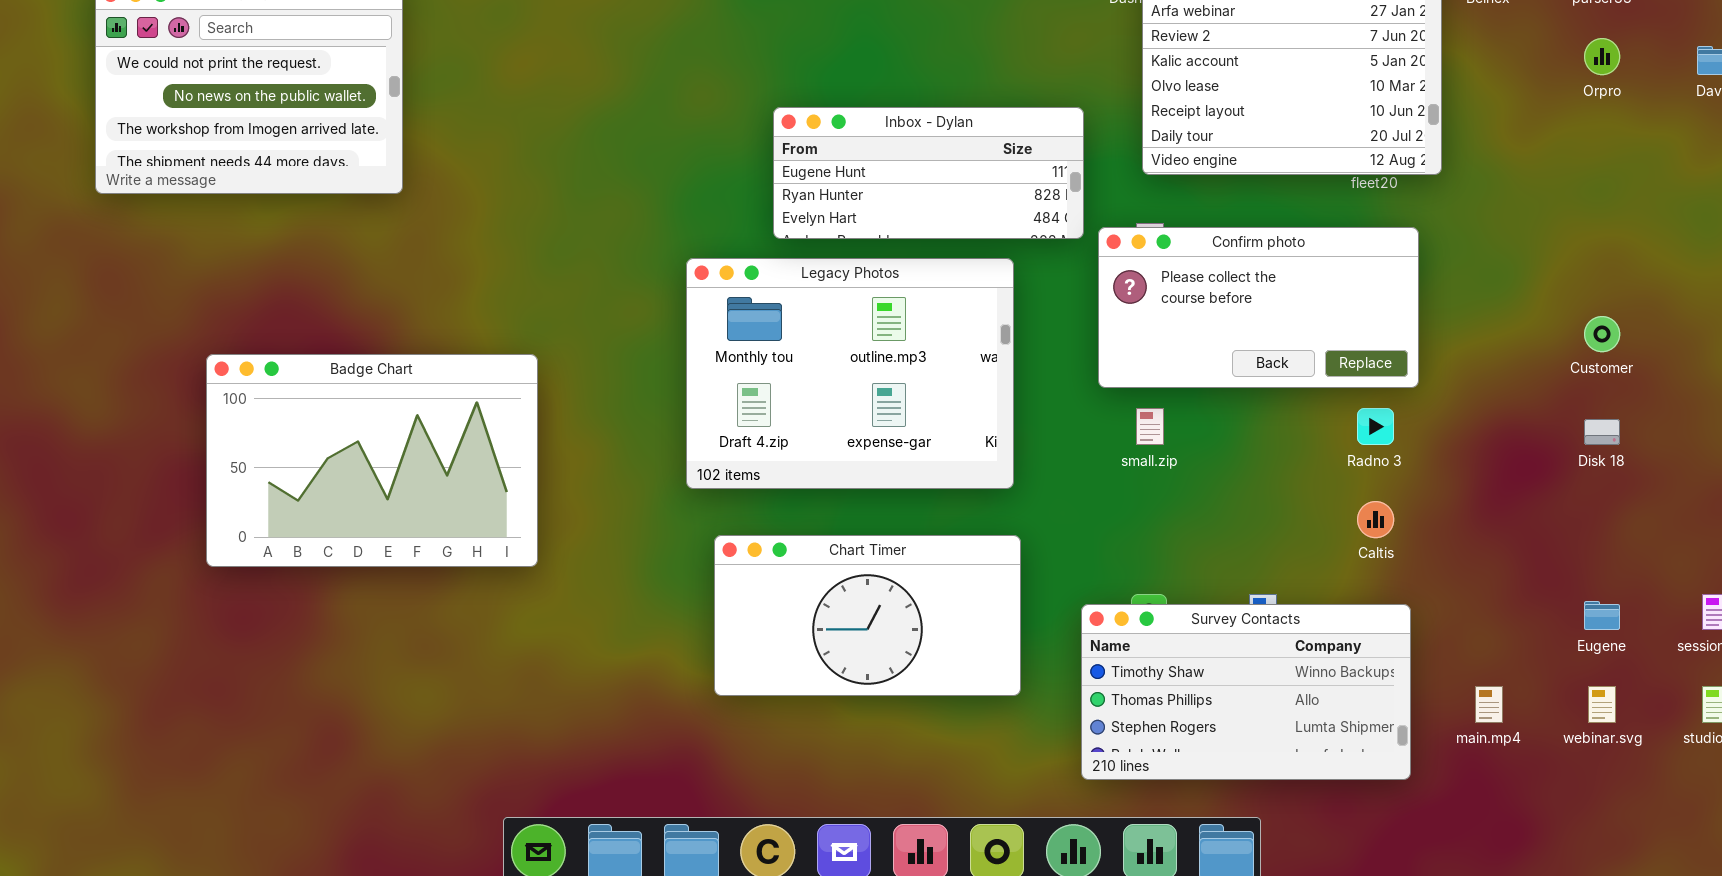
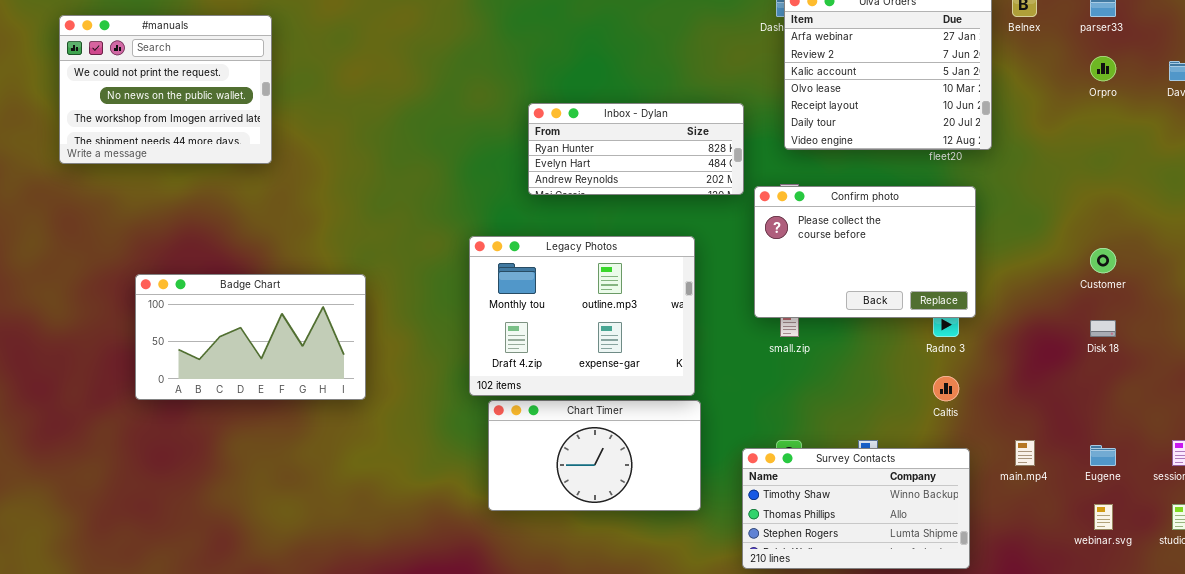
Inbox - Dylan: [773,107,1084,239] -> [528,103,744,195], scrolled down 1 row
Confirm photo: [1098,227,1419,388] -> [754,186,976,318], resized
Legacy Photos: [686,258,1014,489] -> [469,236,695,396], moved
Badge Chart: [206,354,538,567] -> [135,274,366,400], resized
main.mp4: [1475,686,1503,723] -> [1015,440,1035,466], moved

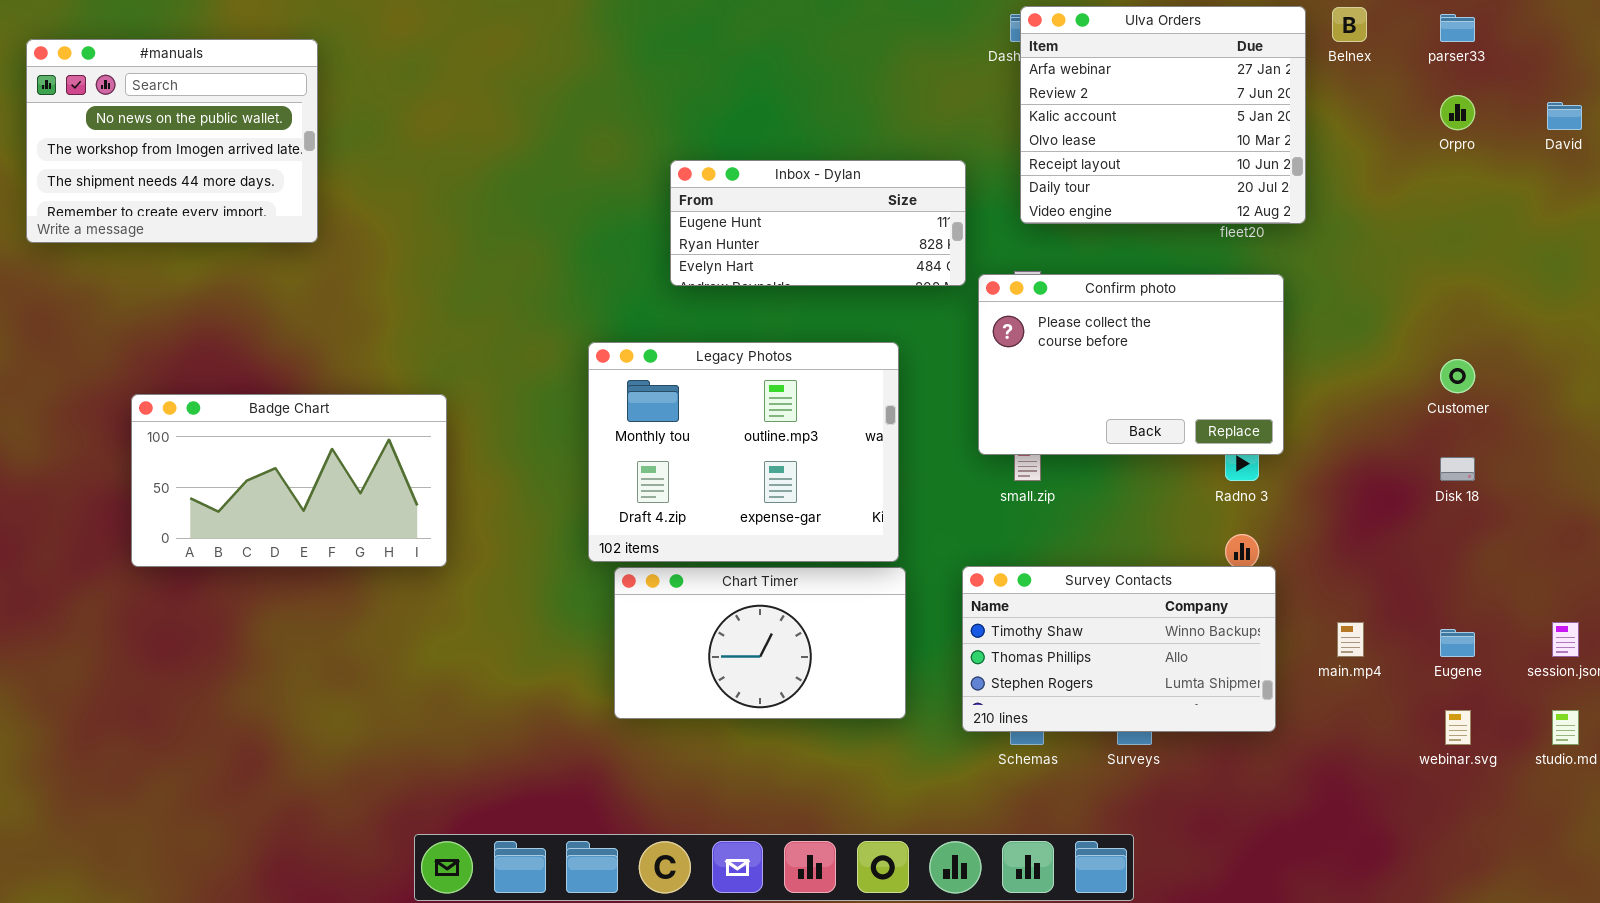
#manuals: [59,15,272,164] -> [26,39,318,243], scrolled down 1 row
Inbox - Dylan: [528,103,744,195] -> [670,160,966,286], scrolled up 1 row
Survey Contacts: [742,448,970,569] -> [962,566,1276,732], moved

